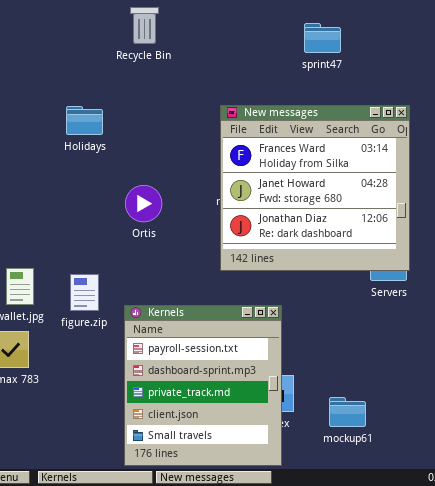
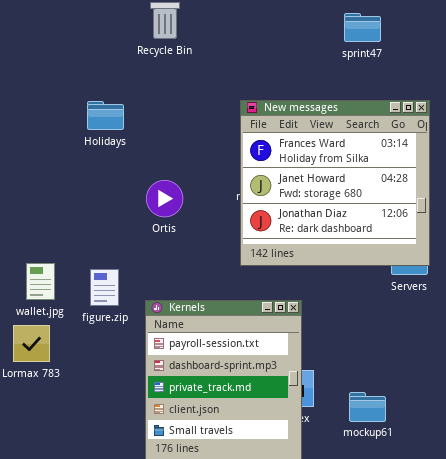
sprint47: [304,23,341,53] -> [344,13,381,42], moved

